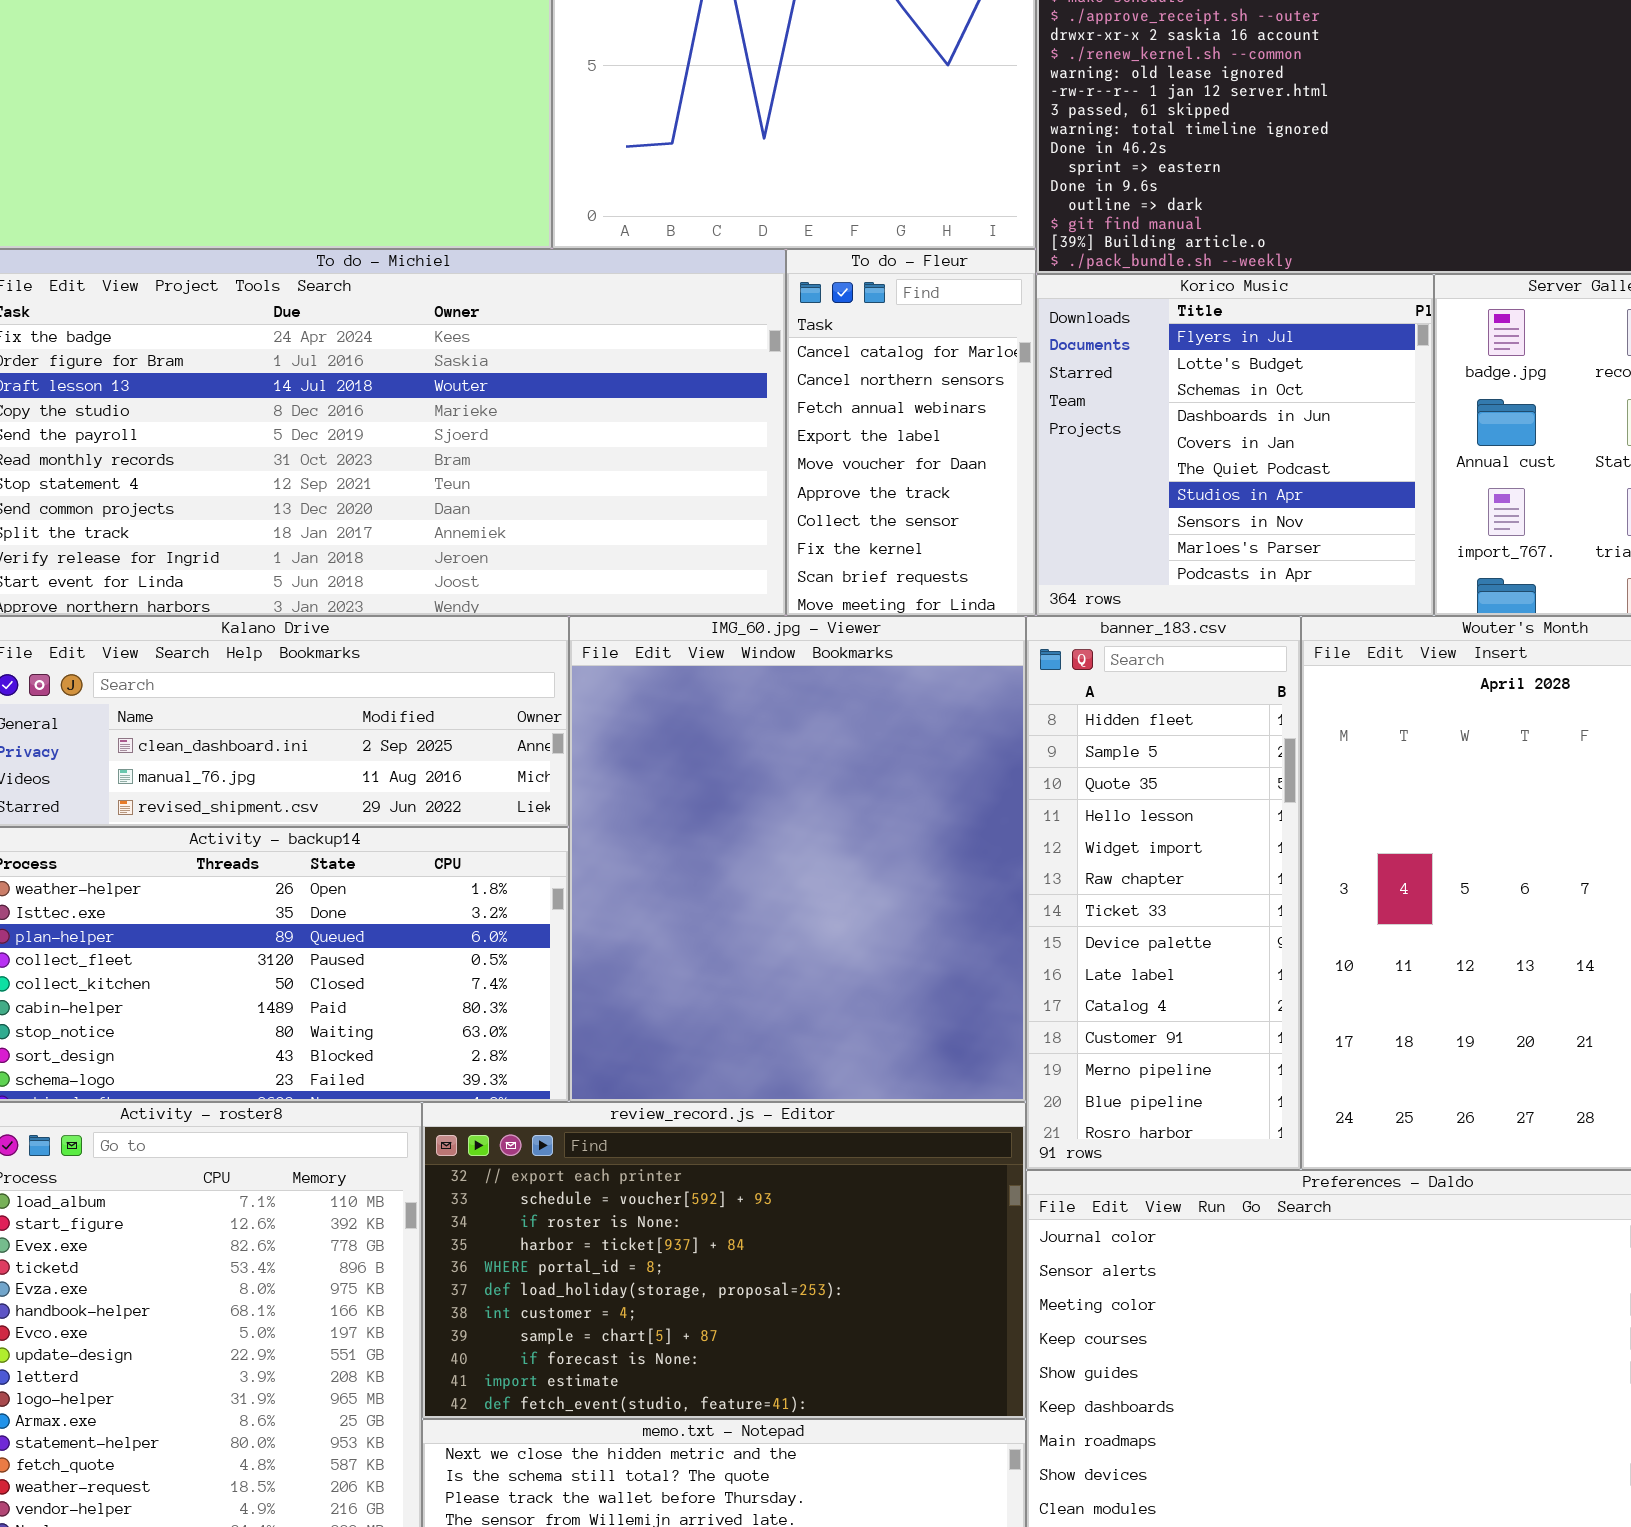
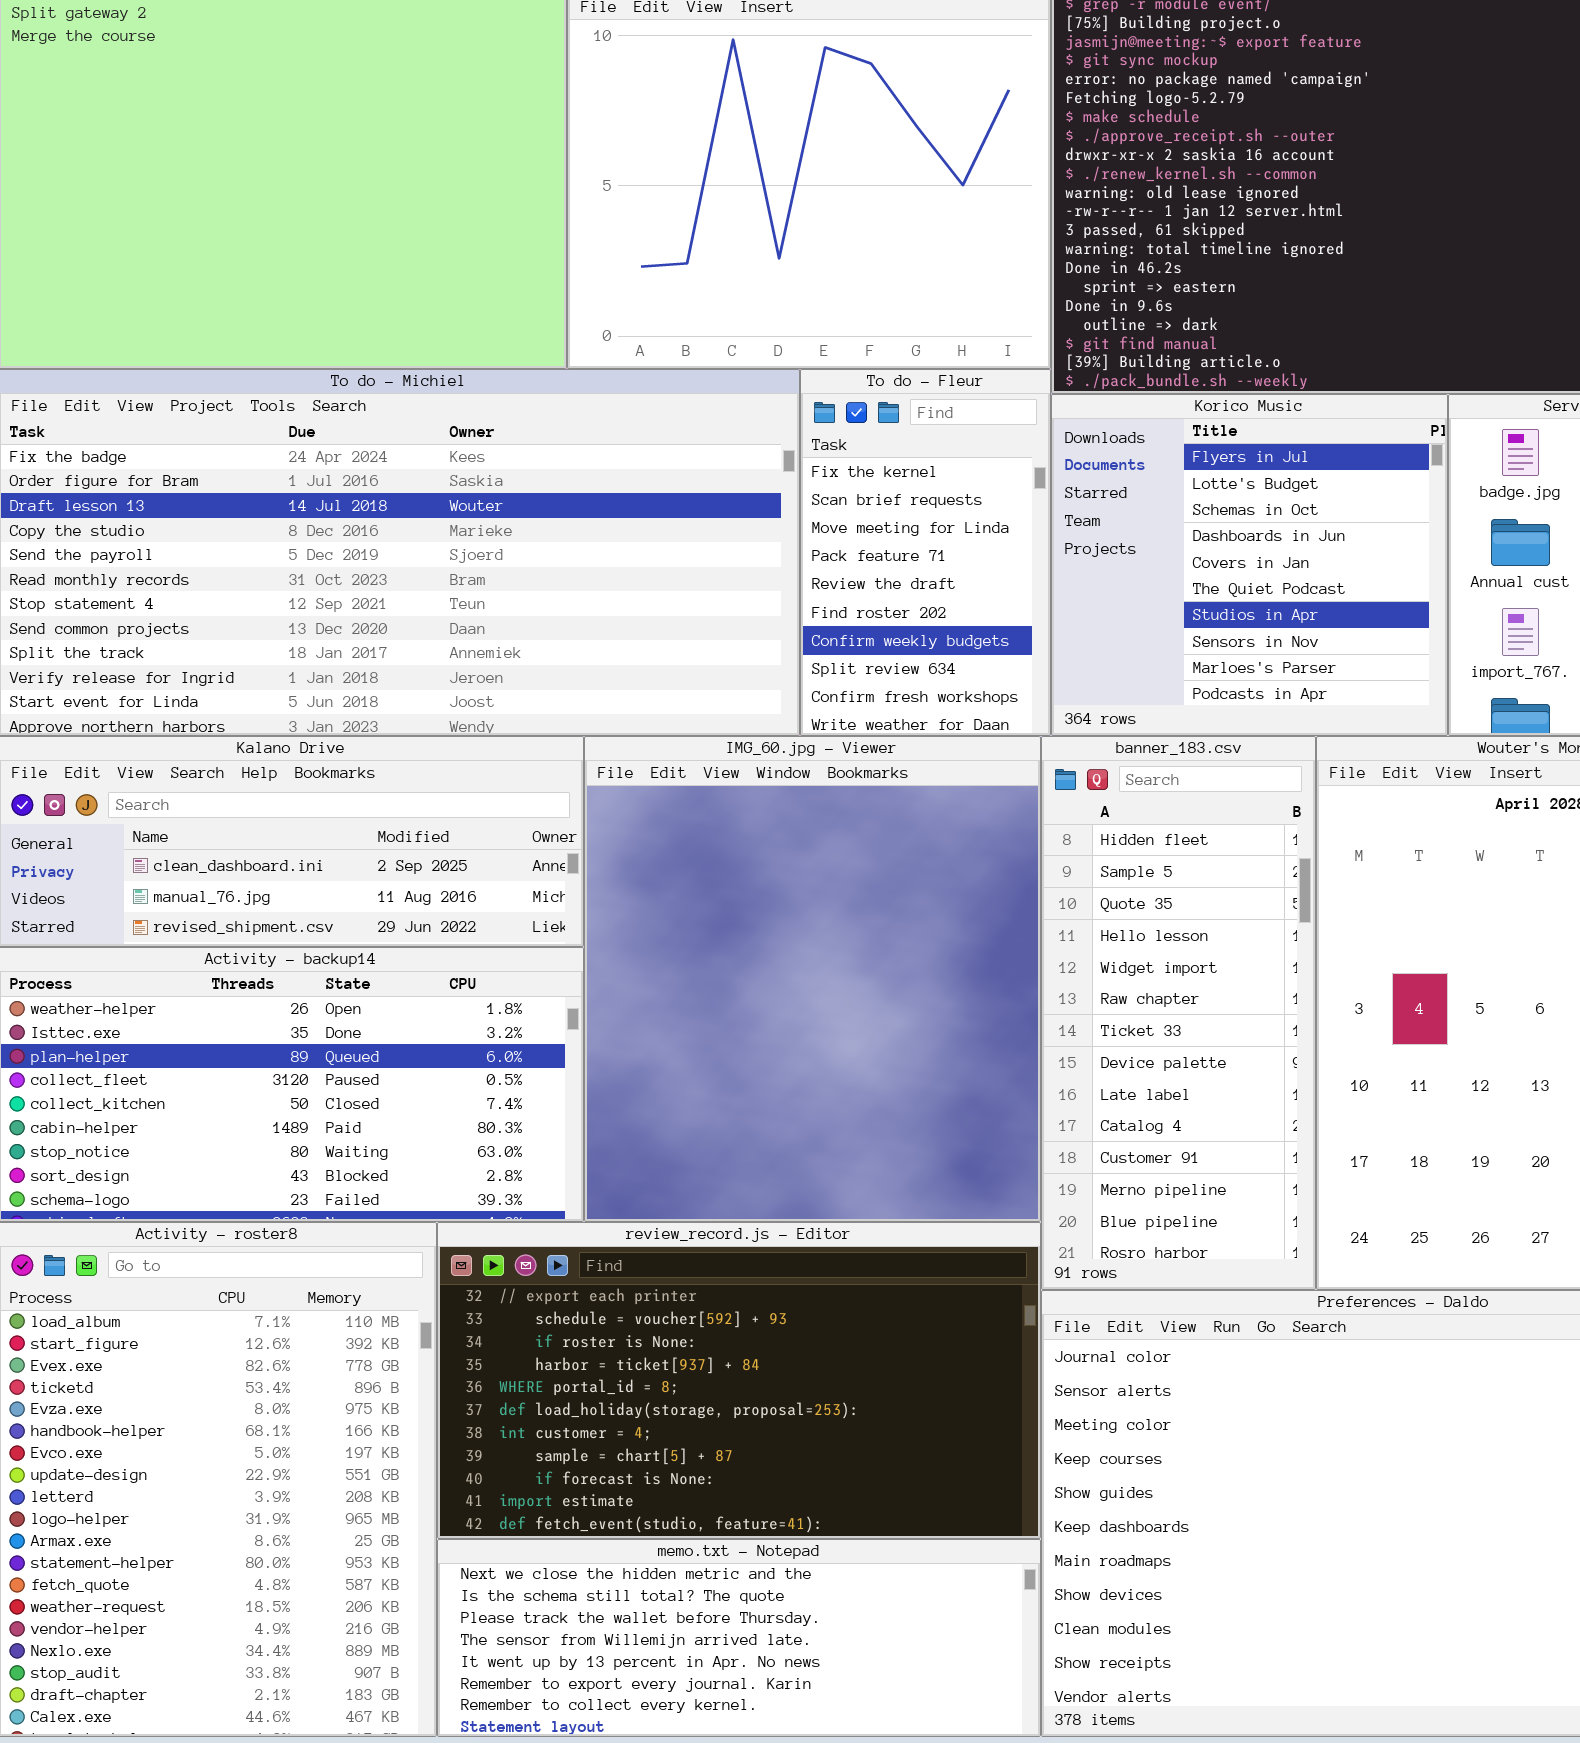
To do - Fleur: [786,249,1036,616] -> [800,369,1051,736], scrolled down 7 rows

